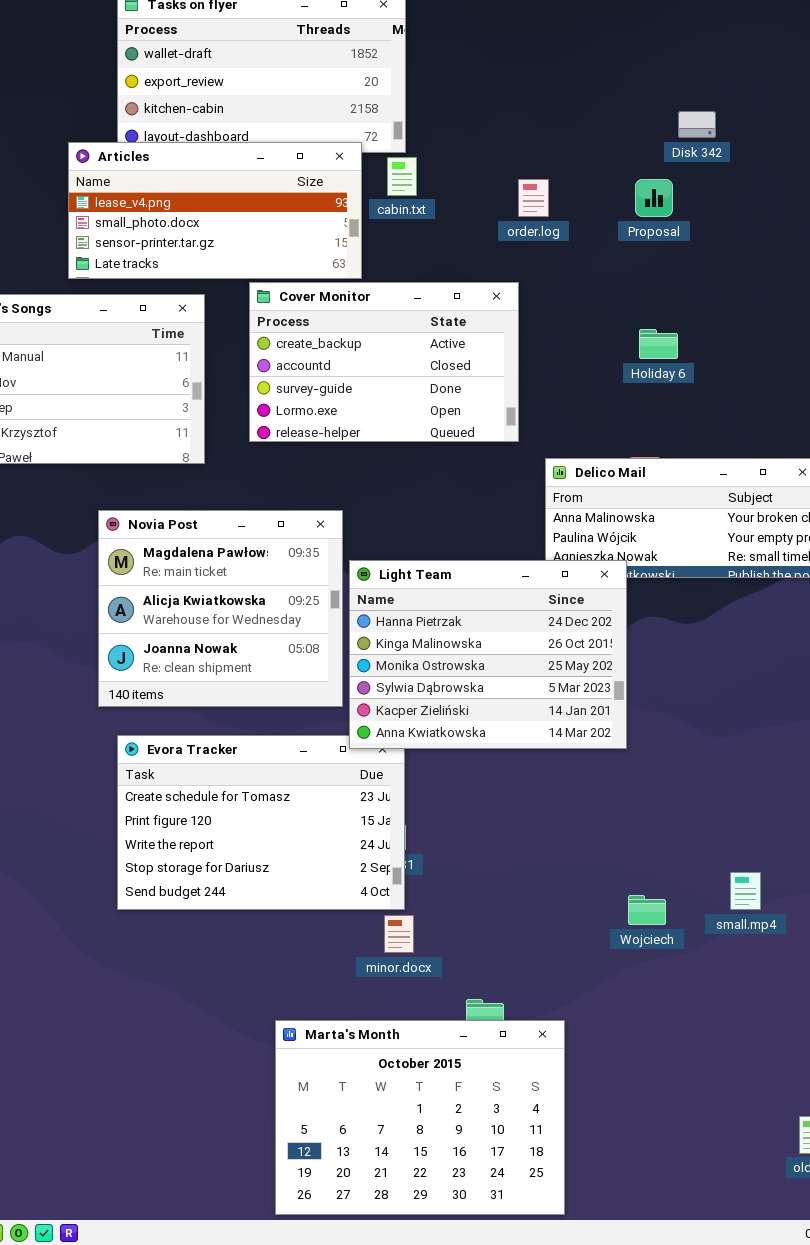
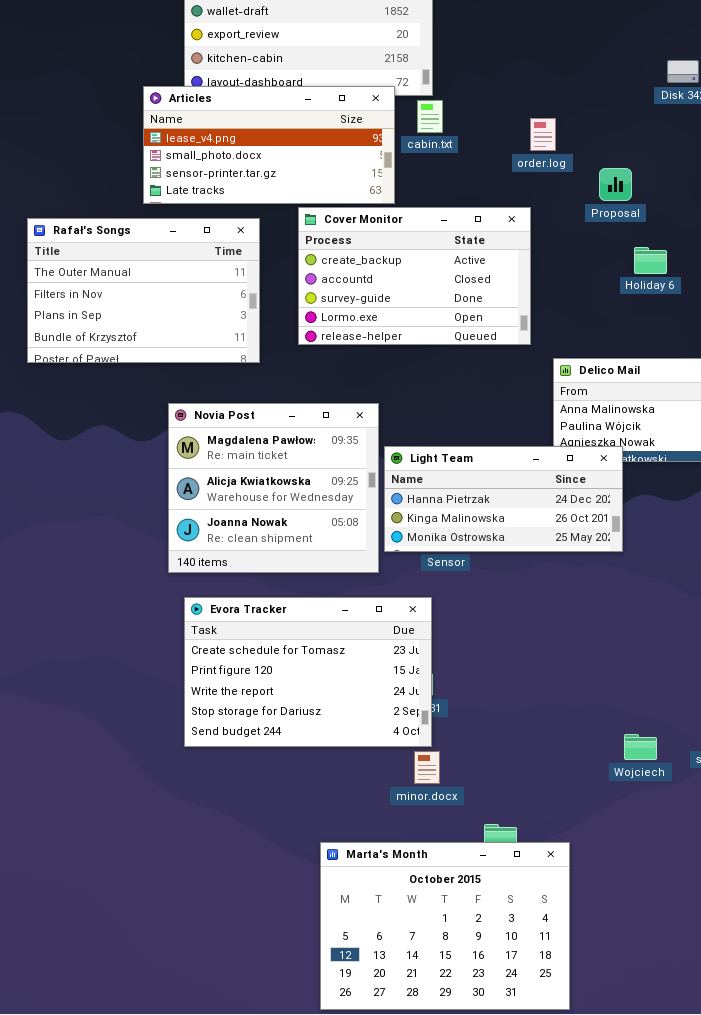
Proposal: [635,179,673,217] -> [599,168,632,201], moved
Light Team: [349,560,627,749] -> [384,446,623,552], resized

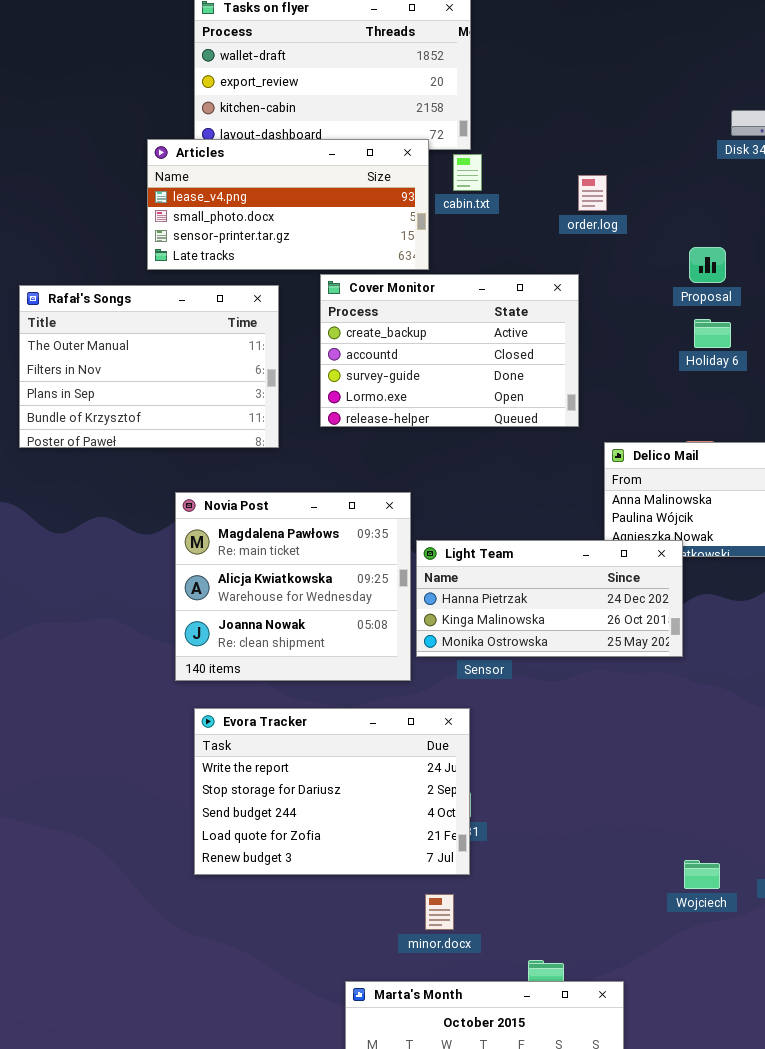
Proposal: [599,168,632,201] -> [689,247,726,283], moved
Evora Tracker: [184,597,432,747] -> [194,708,470,875], scrolled down 2 rows
minor.docx: [414,751,440,784] -> [425,894,454,930], moved

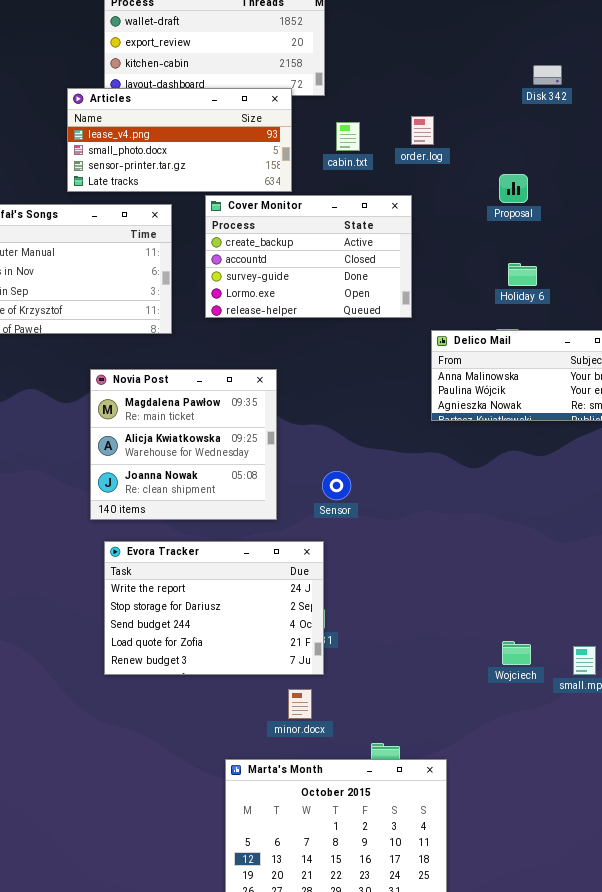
cabin.txt: [453,154,482,191] -> [336,122,360,151], moved
Holiday 6: [694,319,731,348] -> [508,263,537,286], moved
Light Team: [416,540,683,657] -> none, closed
Wojciech: [684,860,720,889] -> [502,641,531,665], moved

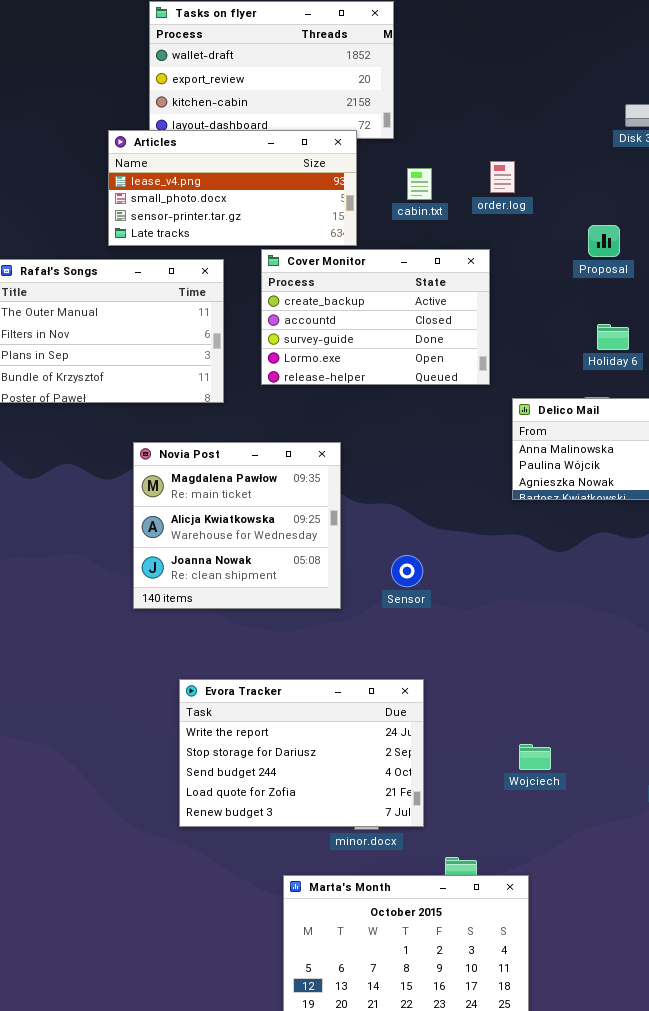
Evora Tracker: [104,541,324,675] -> [179,679,424,827], moved
Wojciech: [502,641,531,665] -> [519,744,551,770], moved

